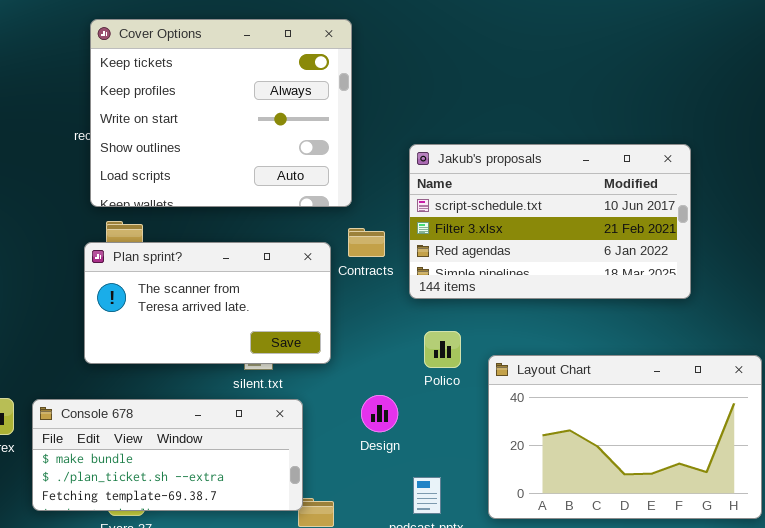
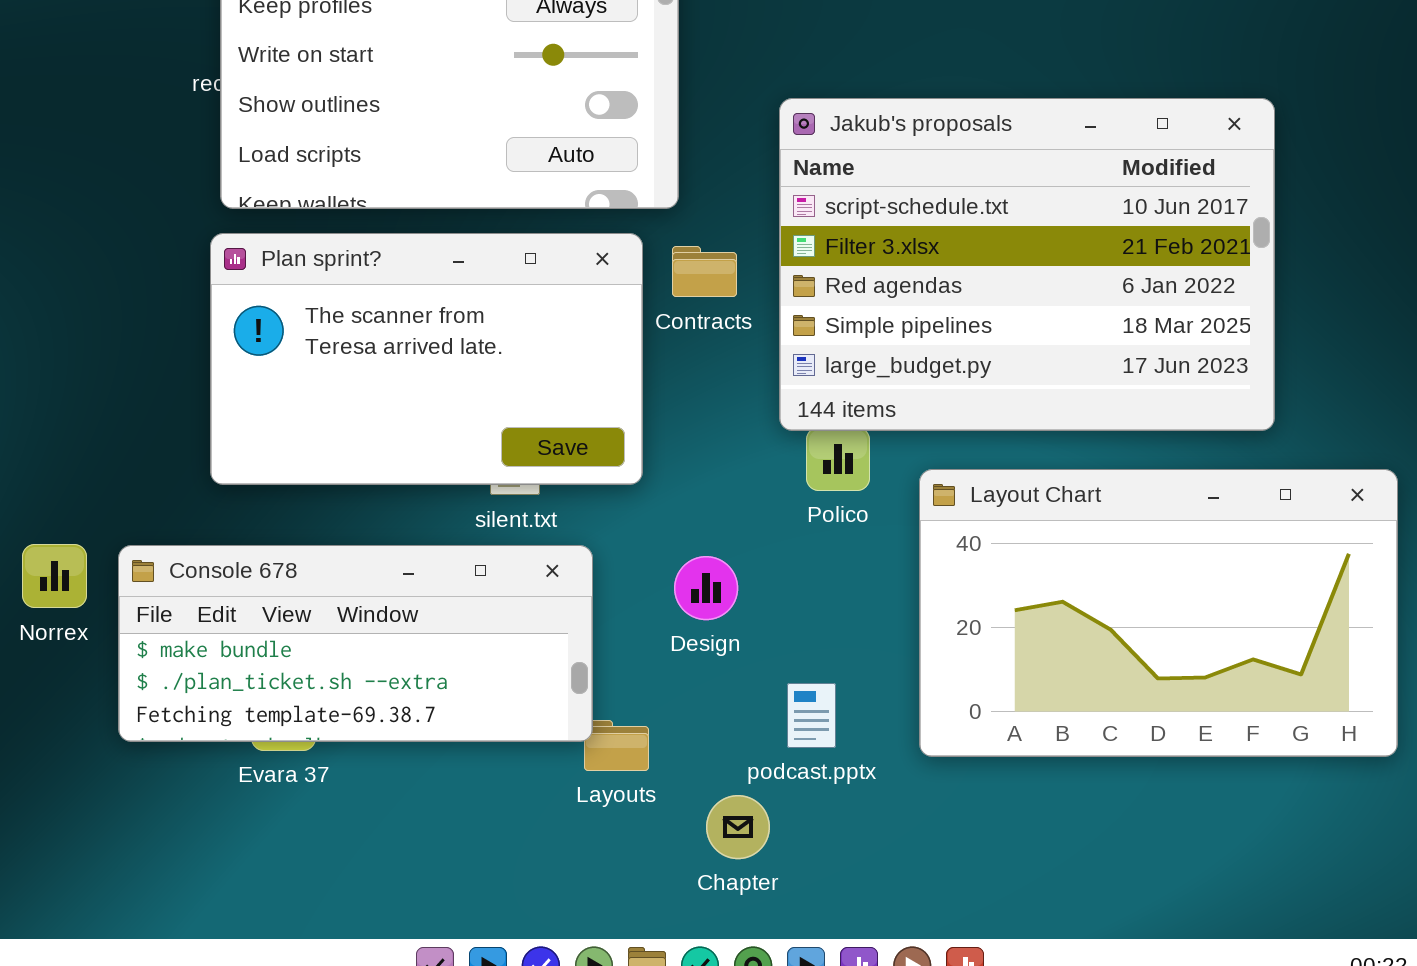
Jakub's proposals: [409,144,691,299] -> [779,98,1275,431], resized
Plan sprint?: [84,242,331,364] -> [210,233,643,485], resized
Design: [361,395,398,432] -> [674,556,738,620], moved

